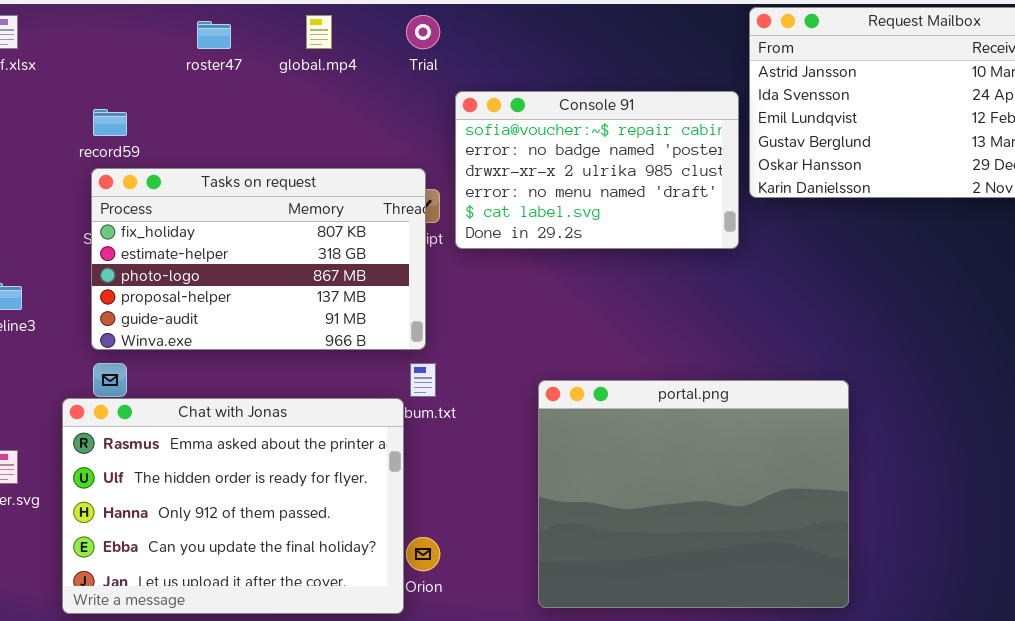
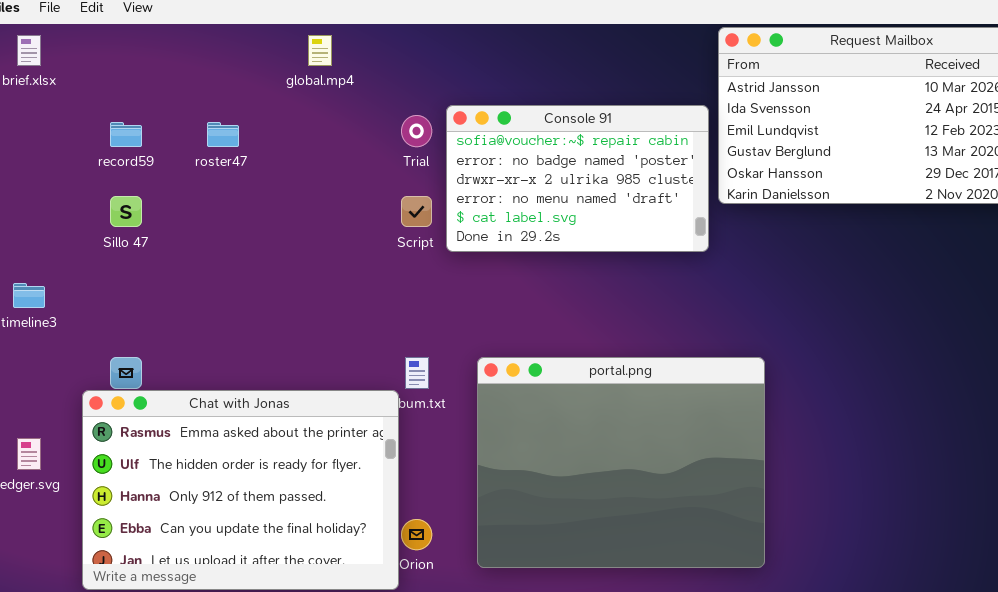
Trial: [406,15,440,49] -> [401,115,432,147], moved
roster47: [197,21,231,49] -> [207,122,239,147], moved
Tasks on request: [91,168,426,350] -> none, closed
portal.png: [538,380,849,608] -> [477,357,765,568], moved

